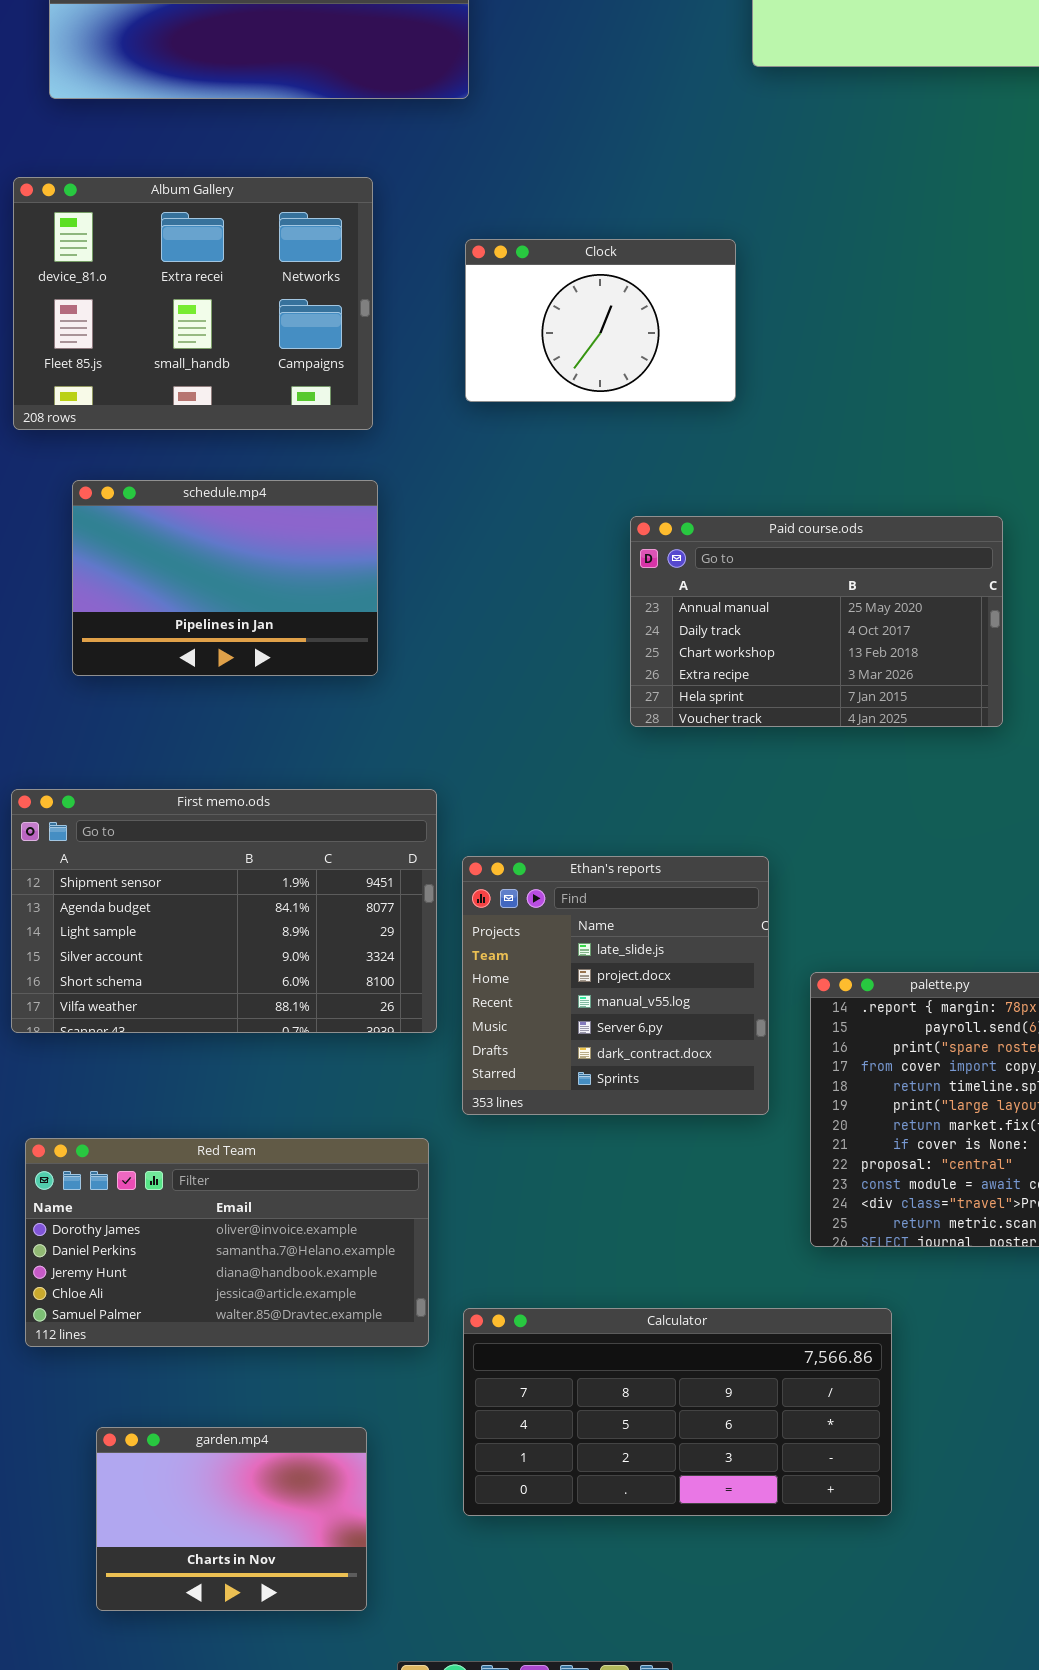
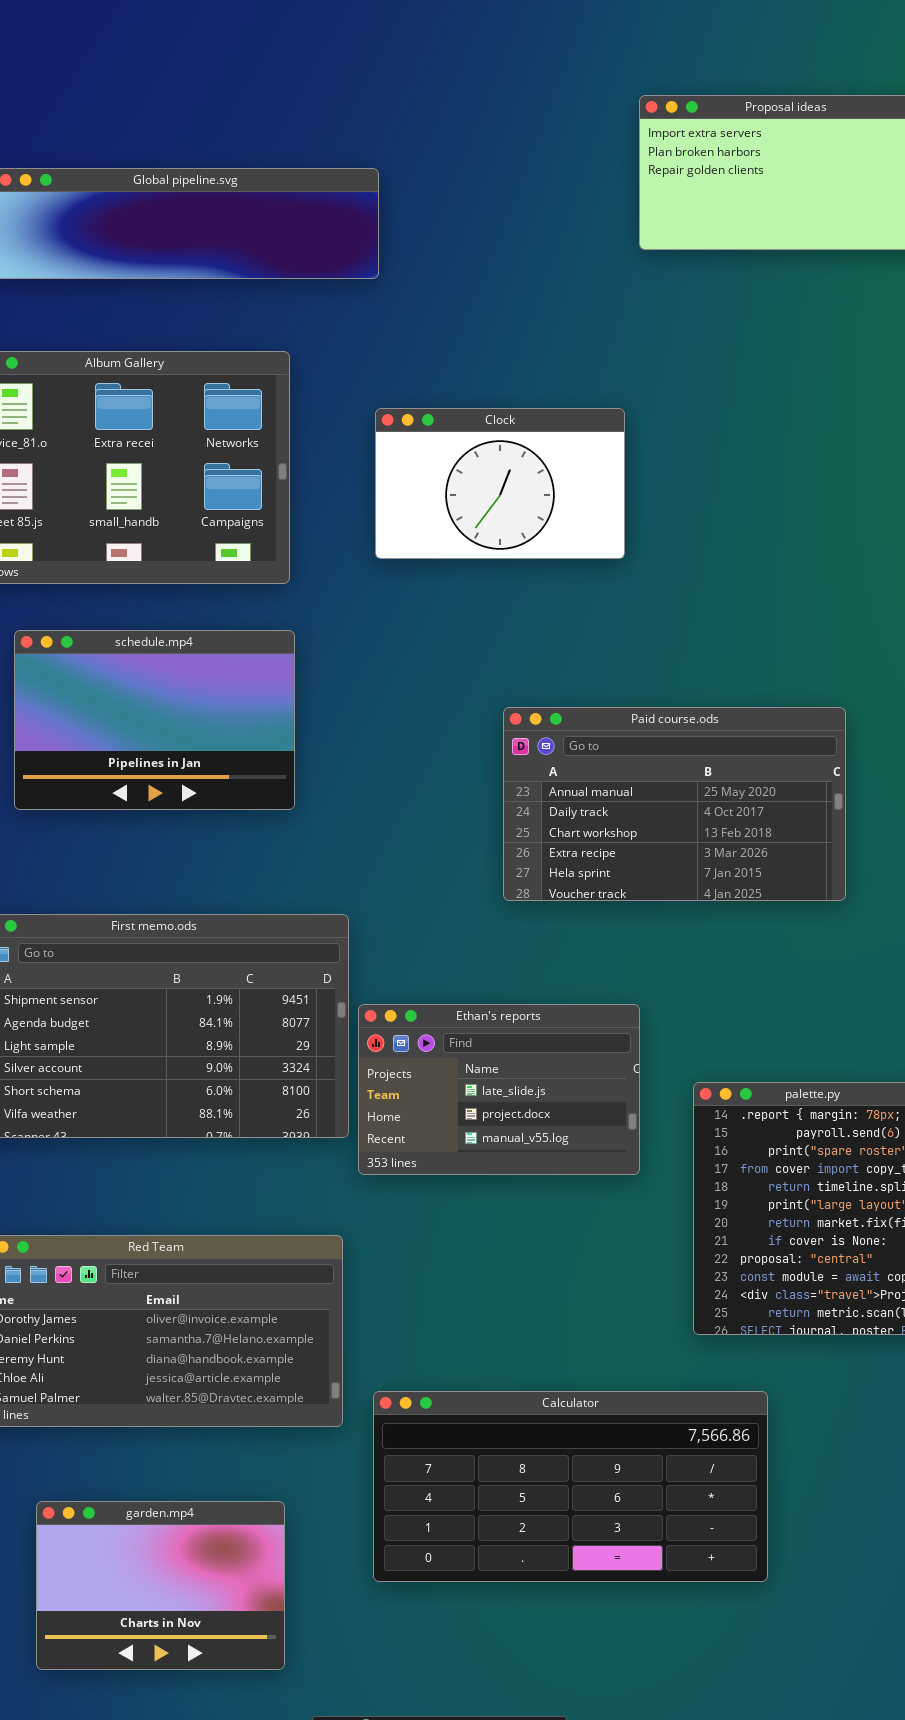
Paid course.ods: [630,516,1003,727] -> [503,707,846,901], moved
Ethan's reports: [462,856,769,1115] -> [358,1004,640,1175], moved, resized

